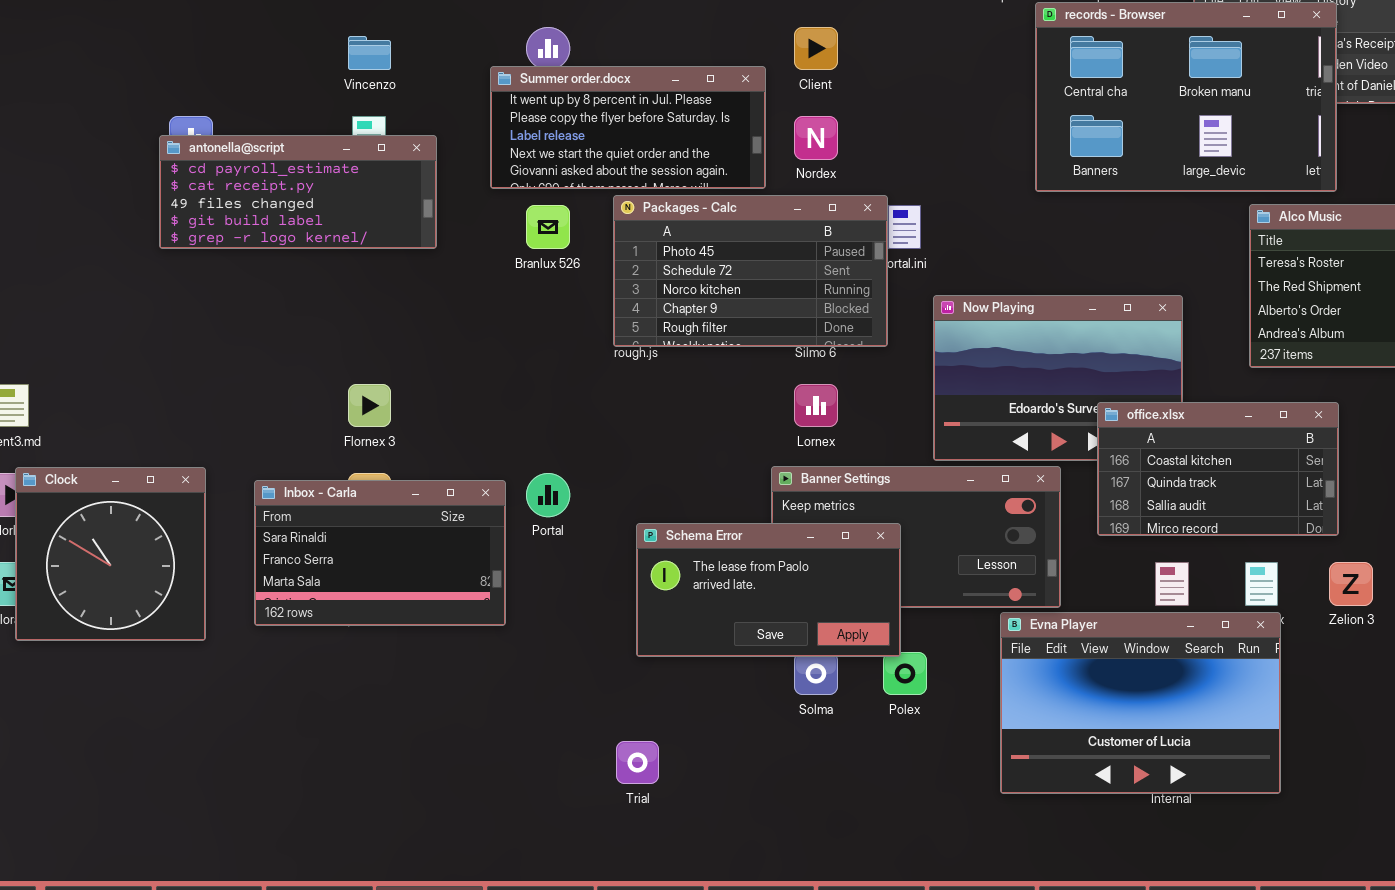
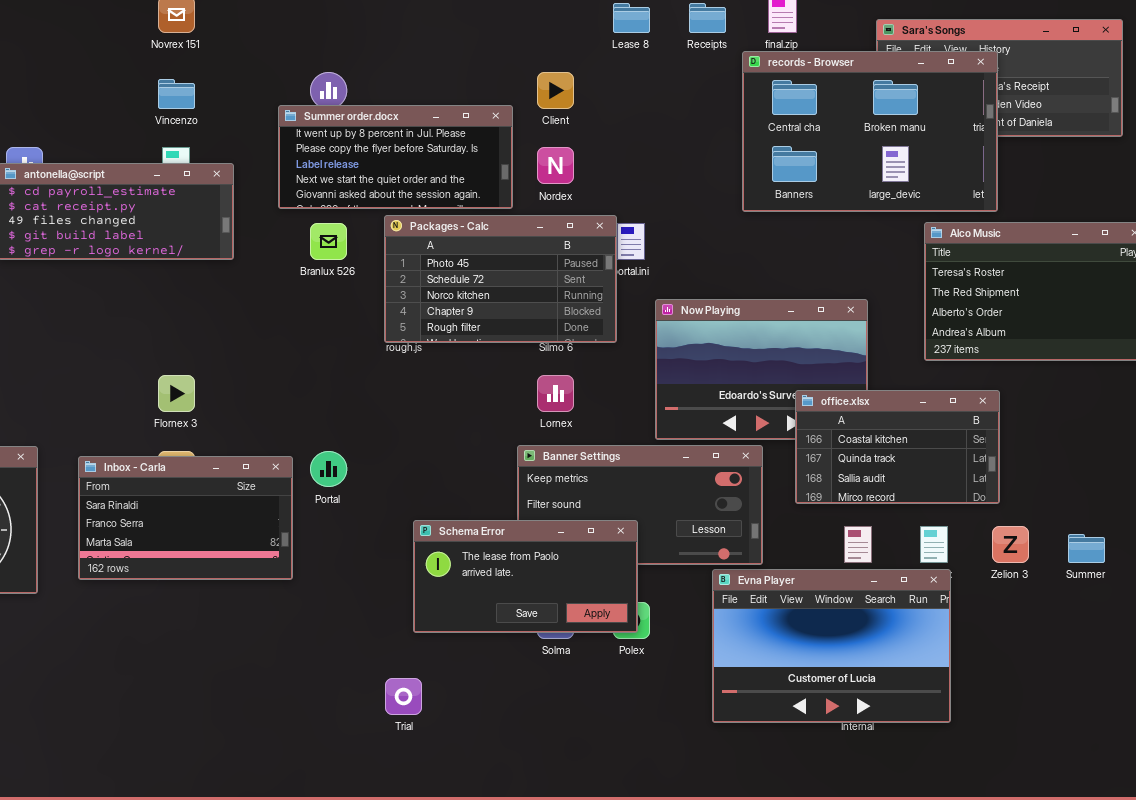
Schema Error: [636,523,901,657] -> [413,520,638,633], moved

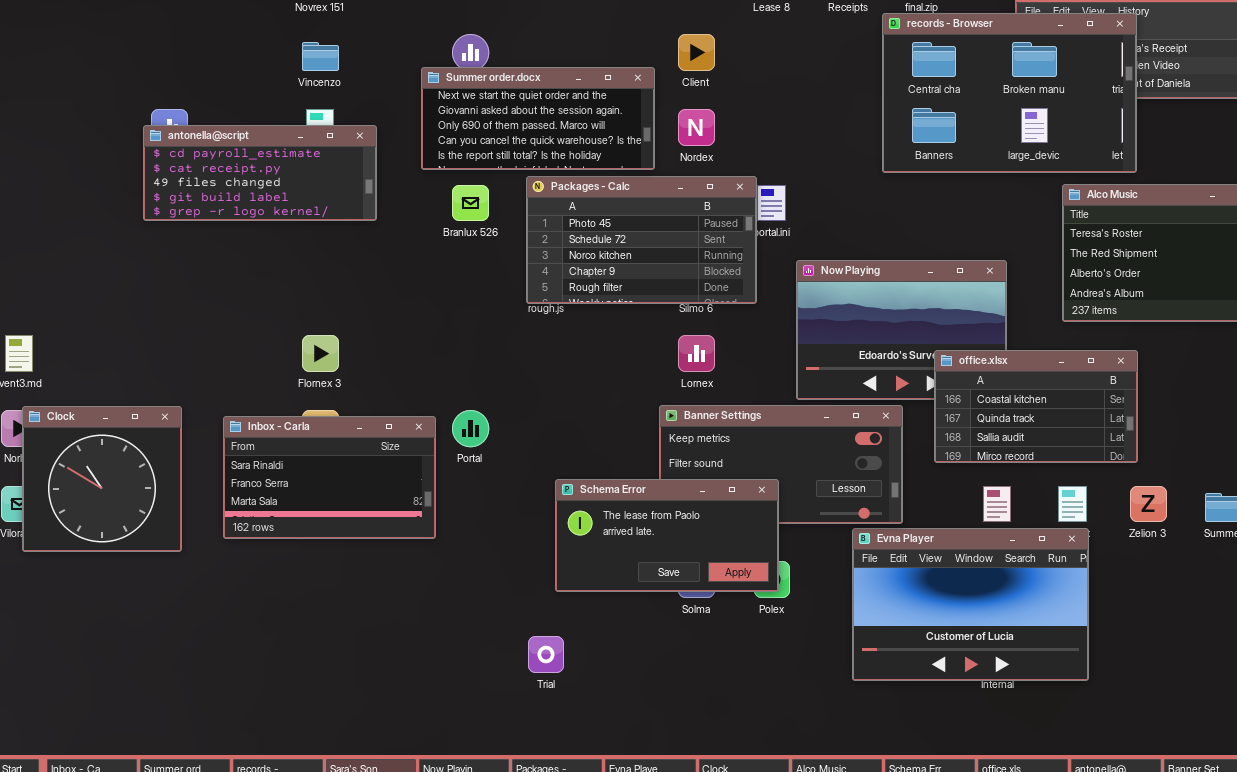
Summer order.docx: [278,105,513,209] -> [421,67,655,170], scrolled down 3 rows

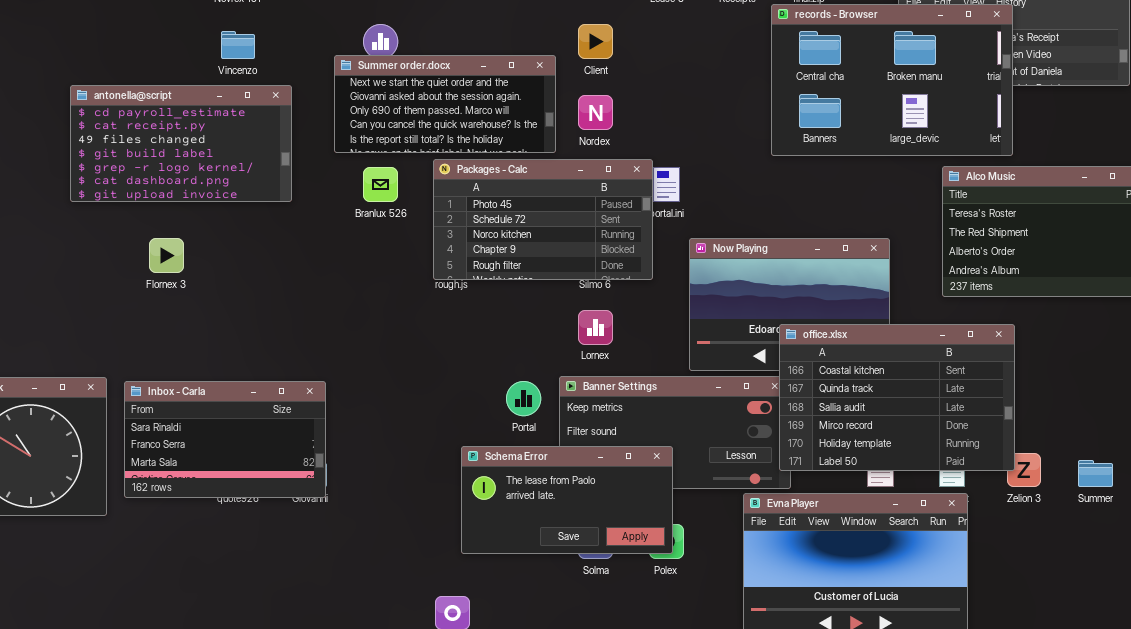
antonella@script: [143,125,377,221] -> [70,85,292,202], resized
Flornex 3: [302,335,339,372] -> [149,238,184,273], moved
office.xlsx: [934,350,1138,463] -> [779,324,1015,471], resized
Portal: [452,410,489,447] -> [506,381,541,416], moved
Inbox - Carla: [223,416,436,539] -> [124,381,326,498], moved

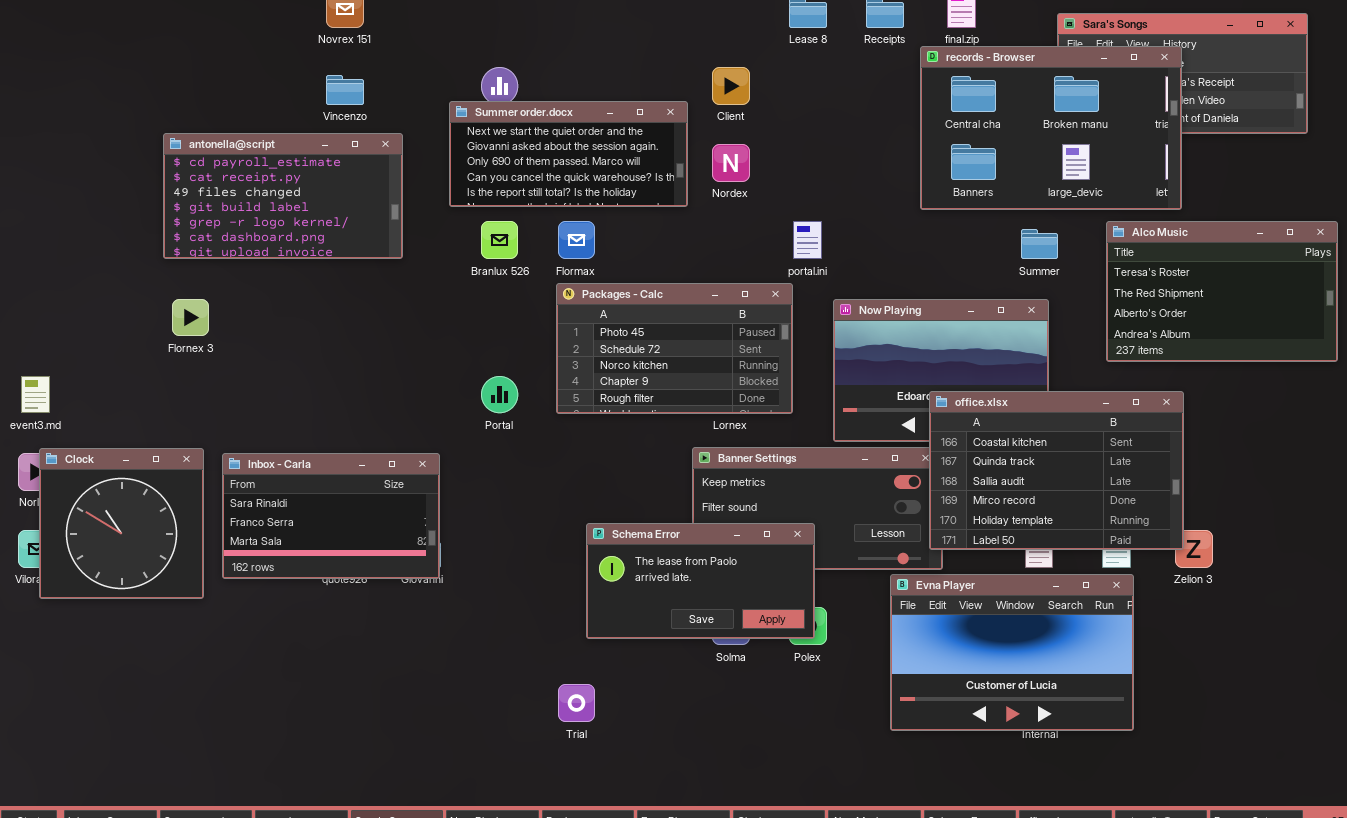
Packages - Calc: [433,159,653,280] -> [556,283,793,414], moved
Flornex 3: [149,238,184,273] -> [172,299,209,336], moved
Portal: [506,381,541,416] -> [481,376,518,413], moved
Summer: [1078,460,1113,487] -> [1021,229,1058,259], moved

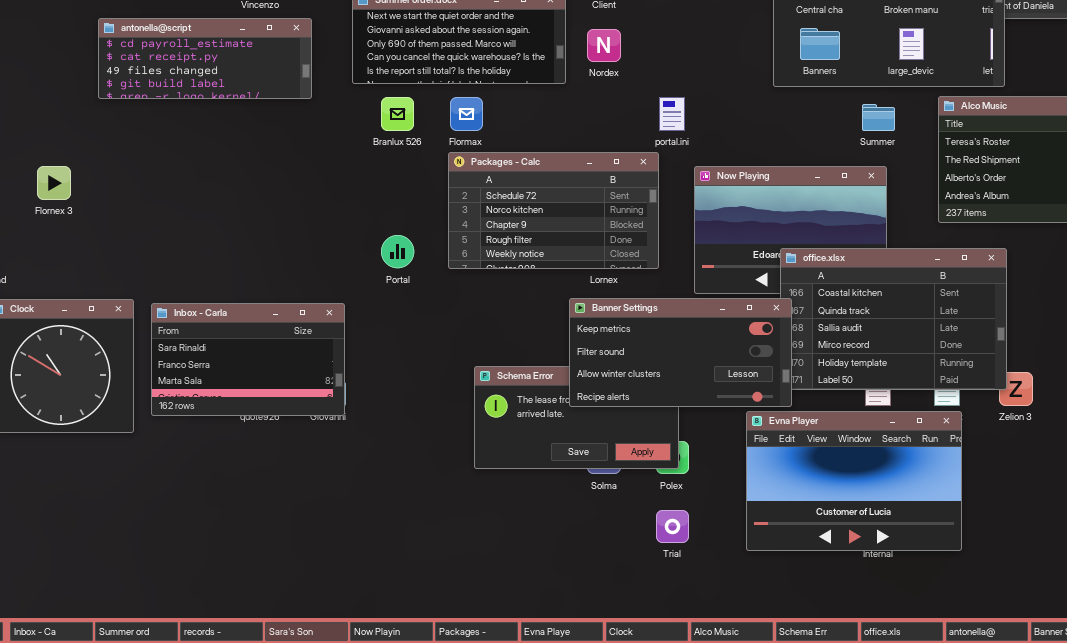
antonella@script: [163,133,403,259] -> [98,18,312,99], resized
Packages - Calc: [556,283,793,414] -> [448,152,659,269], scrolled down 1 row
Flornex 3: [172,299,209,336] -> [37,166,71,200], moved
Banner Settings: [692,447,943,570] -> [569,298,792,407], raised
Trial: [558,684,595,722] -> [656,510,689,543], moved

